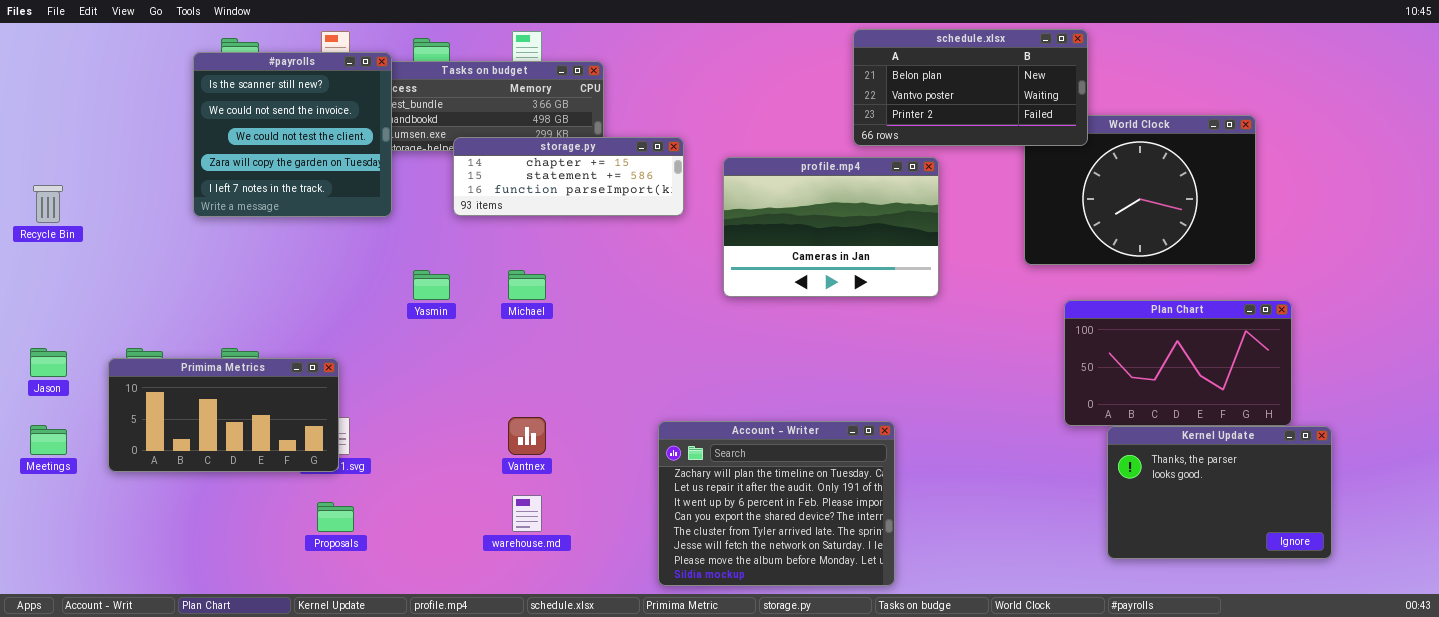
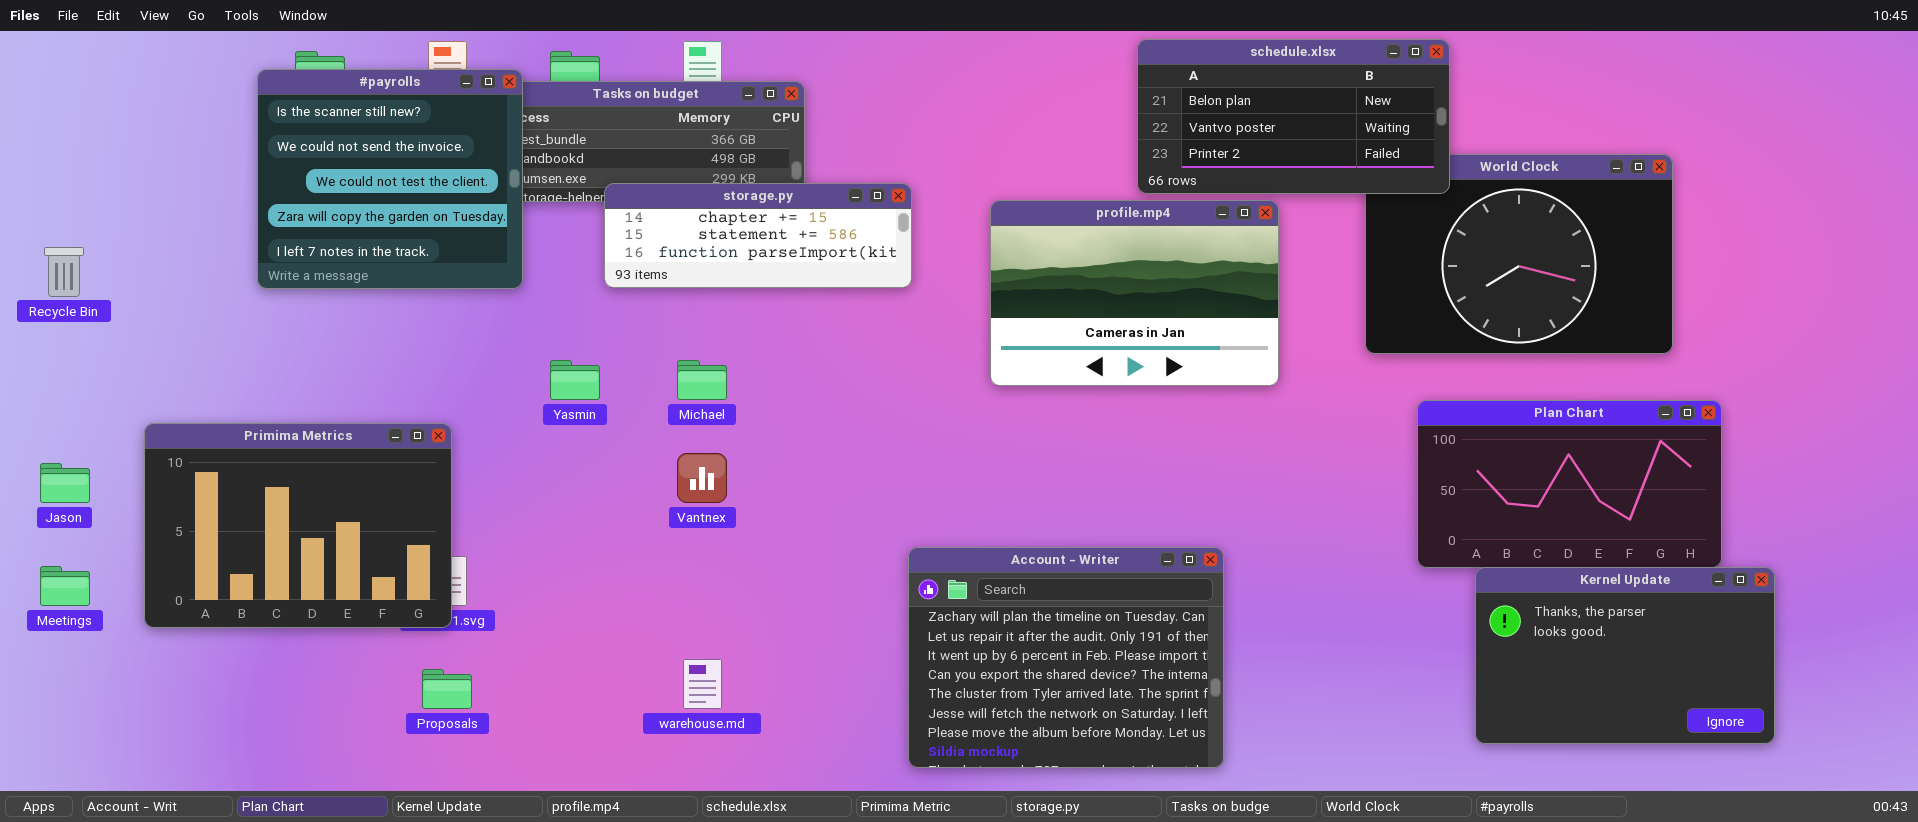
profile.mp4: [723,157,939,297] -> [990,200,1279,386], moved
Primima Metrics: [108,358,339,472] -> [144,423,452,628], resized
Vantnex: [508,417,546,455] -> [677,453,727,503], moved
Account - Writer: [658,421,895,586] -> [908,547,1224,768], moved

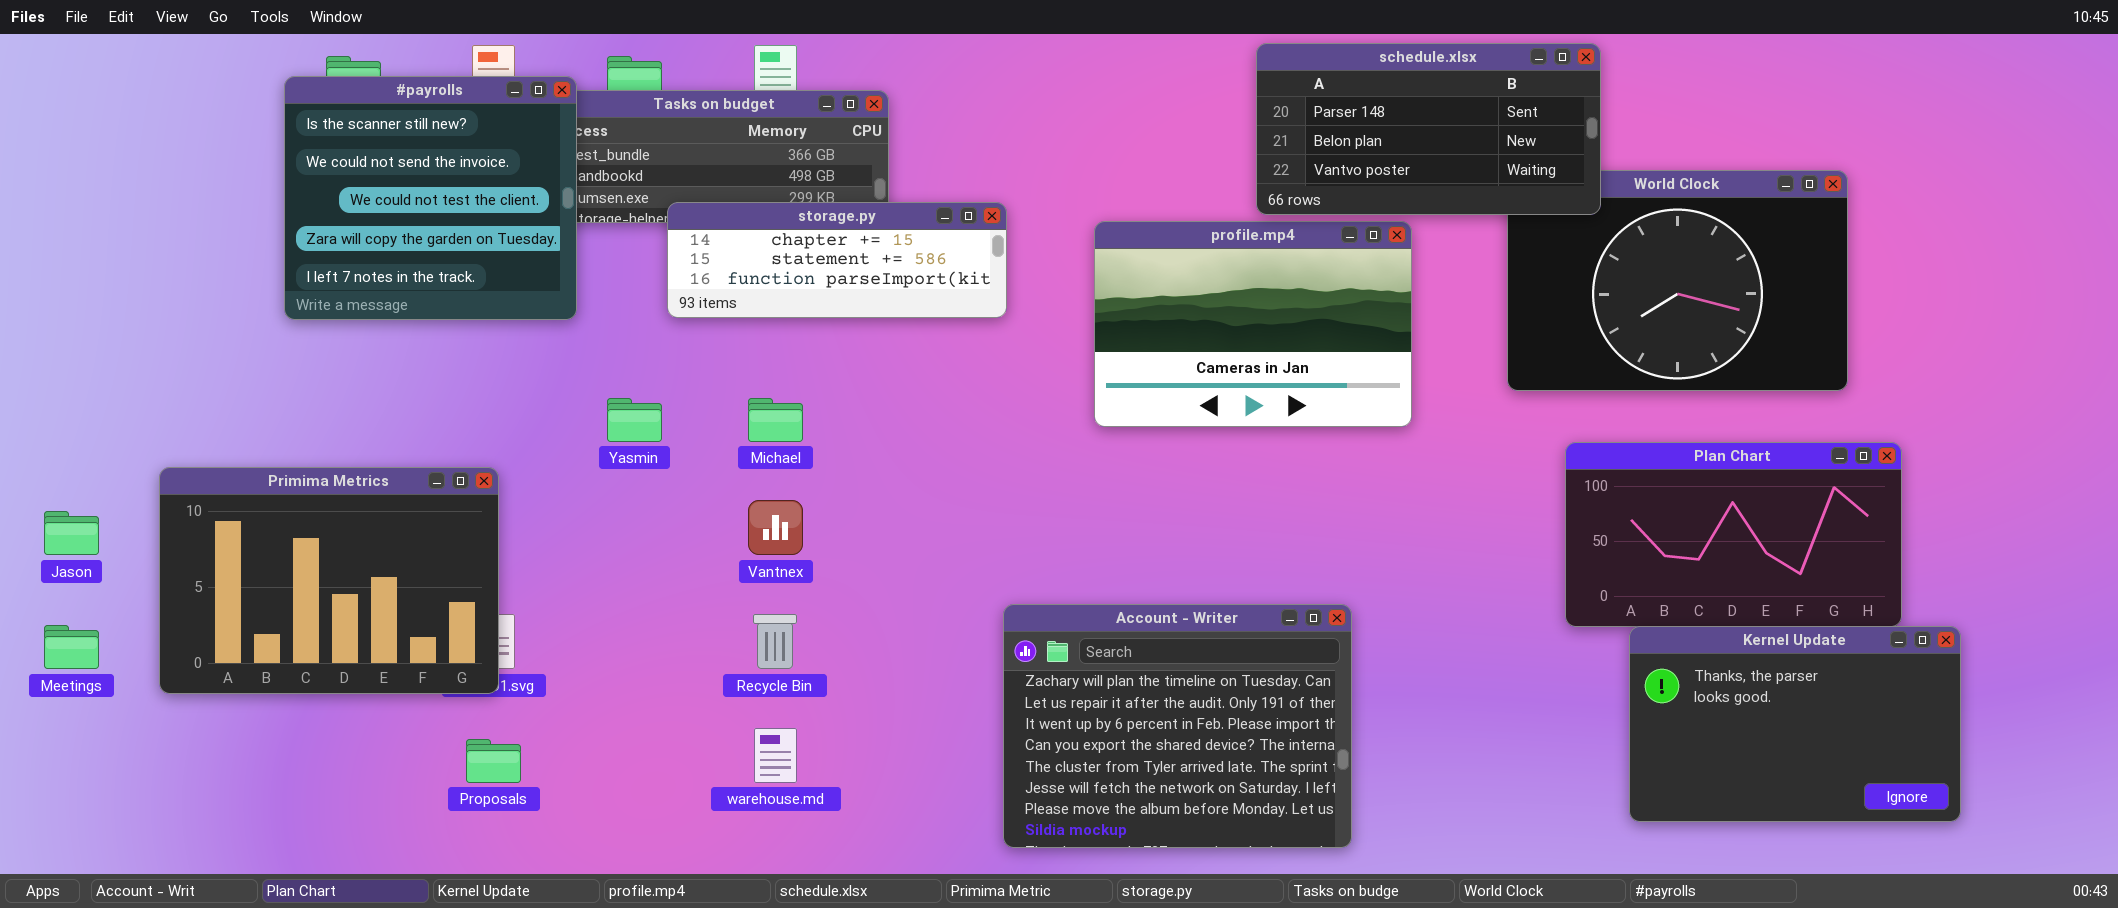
schedule.xlsx: [1137,39,1450,194] -> [1256,43,1601,215], scrolled up 1 row
Recycle Bin: [44,247,84,297] -> [753,614,797,669], moved

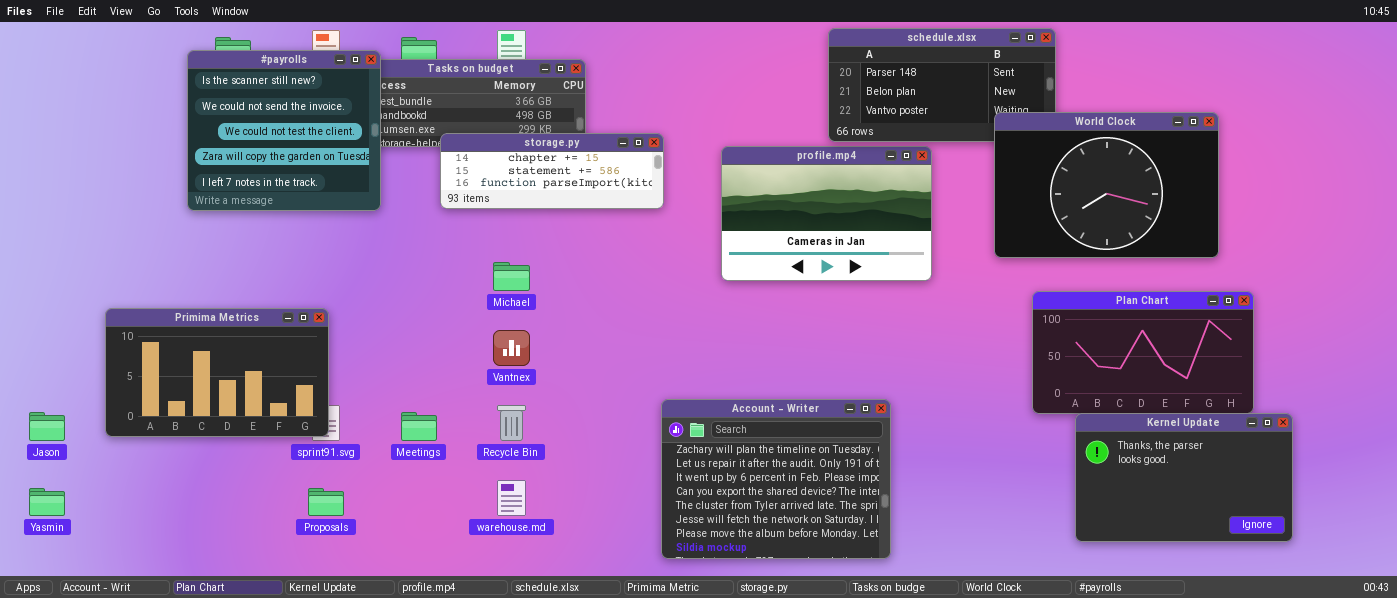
World Clock: [1507,170,1848,391] -> [994,112,1219,258], raised
Yasmin: [607,398,662,442] -> [29,488,65,516], moved
Primima Metrics: [159,467,499,694] -> [105,308,329,437], resized
Jason: [44,511,99,555] -> [29,412,65,441], moved
Meetings: [44,625,99,669] -> [401,412,437,441], moved

